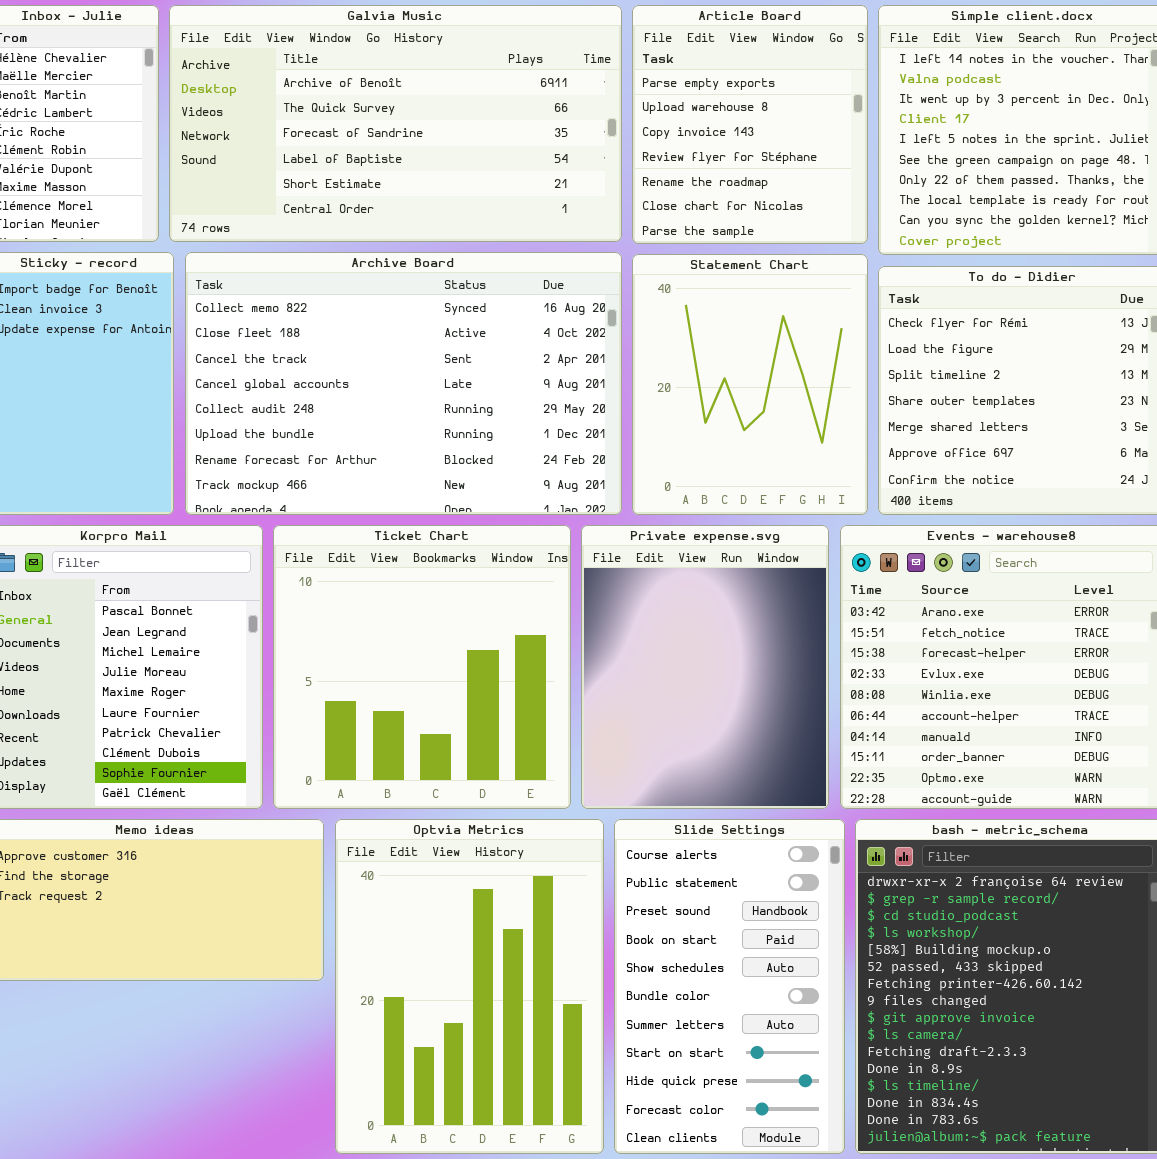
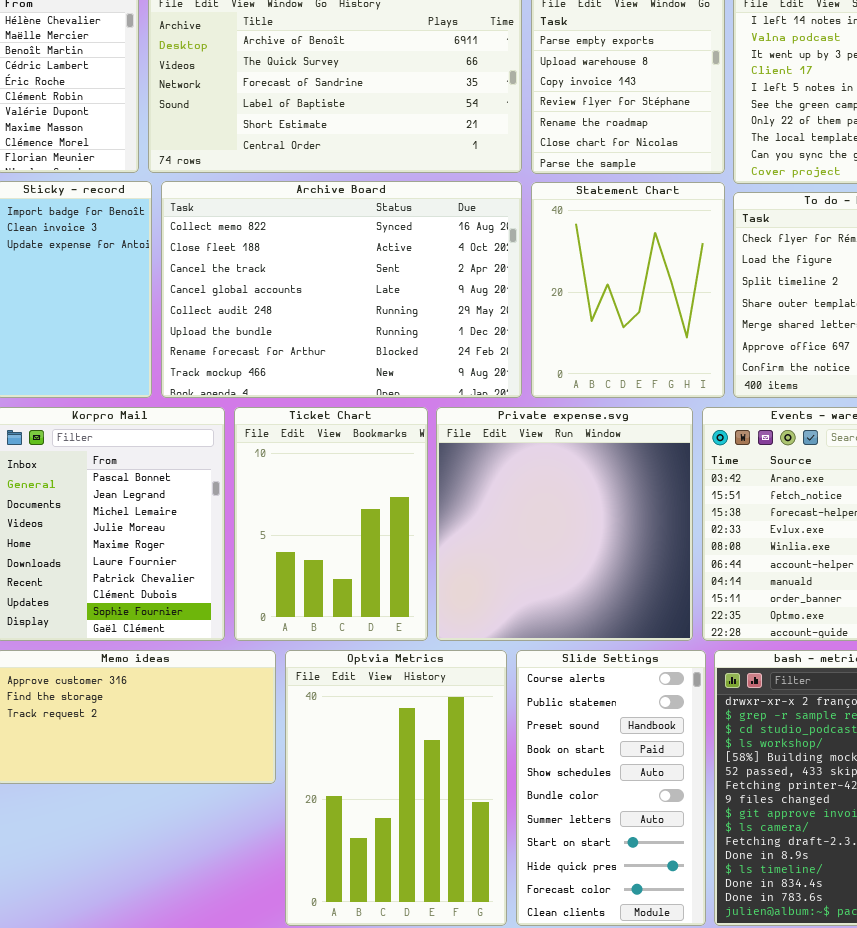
Ticket Chart: [273,525,571,809] -> [234,407,428,641], resized
Private expense.svg: [581,525,829,809] -> [436,407,693,641], resized

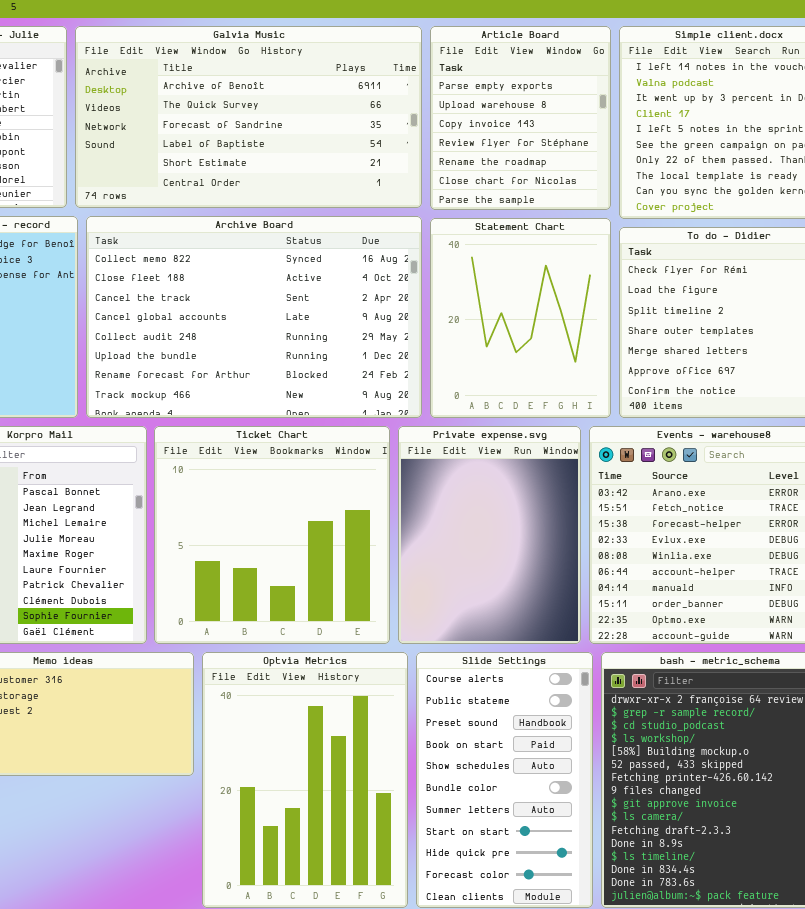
Ticket Chart: [234,407,428,641] -> [154,426,390,644], resized
Private expense.svg: [436,407,693,641] -> [398,426,581,644], resized

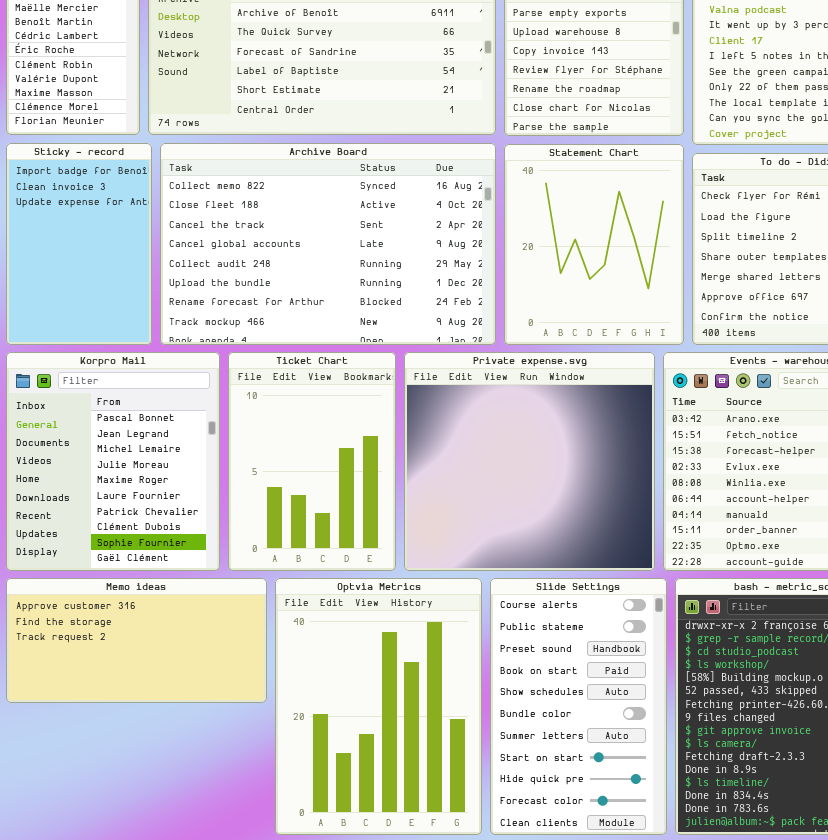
Ticket Chart: [154,426,390,644] -> [228,352,396,571], resized
Private expense.svg: [398,426,581,644] -> [404,352,655,571], resized

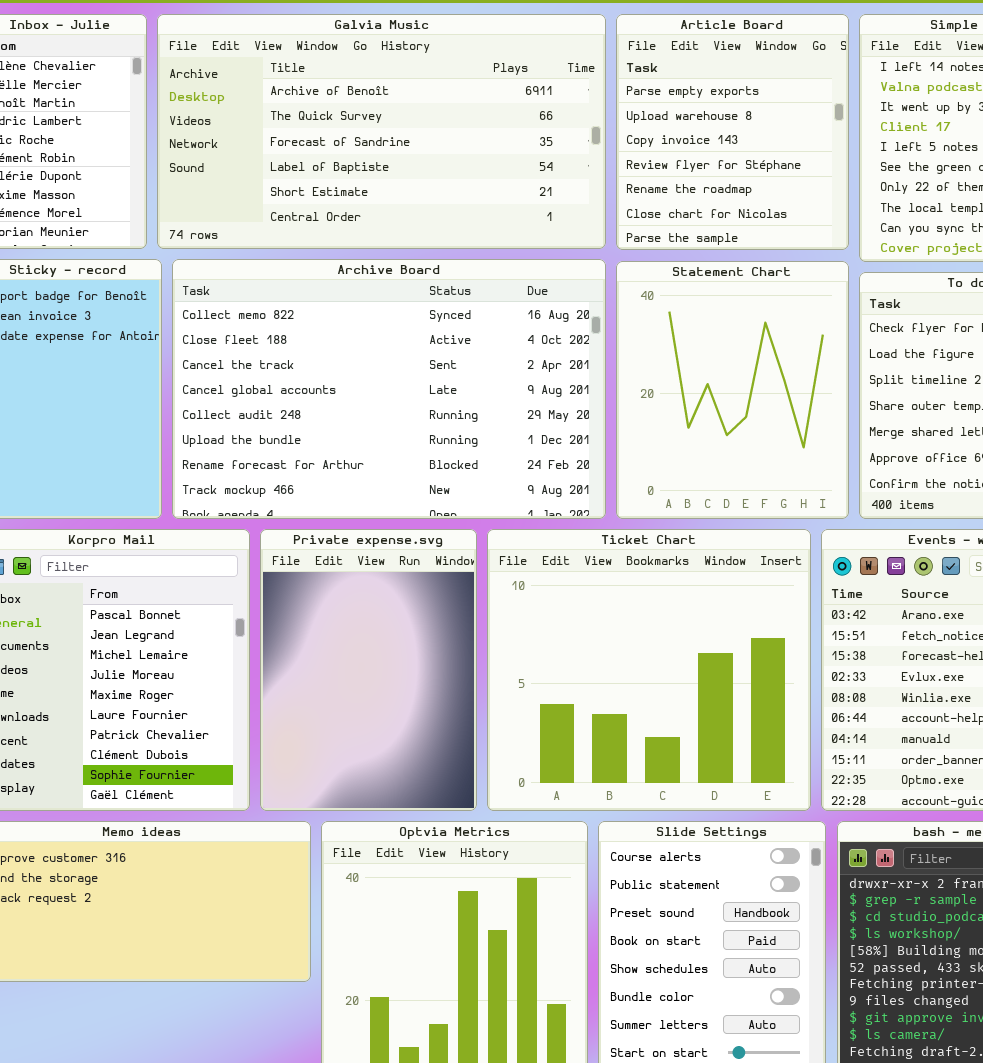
Ticket Chart: [228,352,396,571] -> [487,529,811,811], moved, resized
Private expense.svg: [404,352,655,571] -> [260,529,477,811], moved, resized

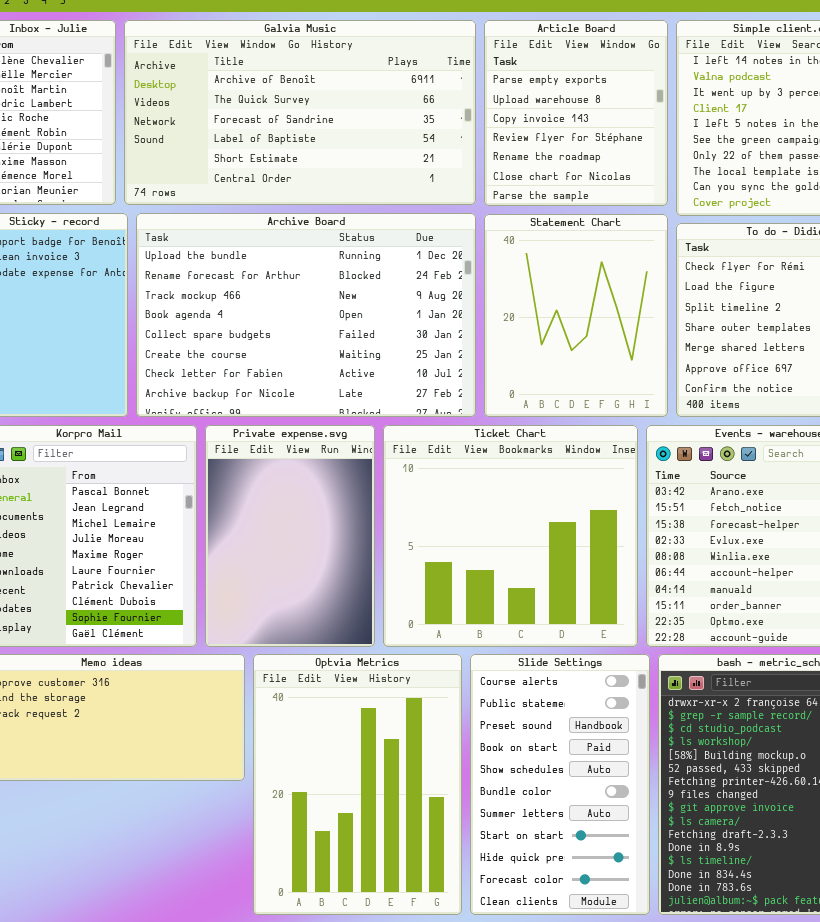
Archive Board: [172,259,606,519] -> [136,213,476,417], scrolled down 5 rows

